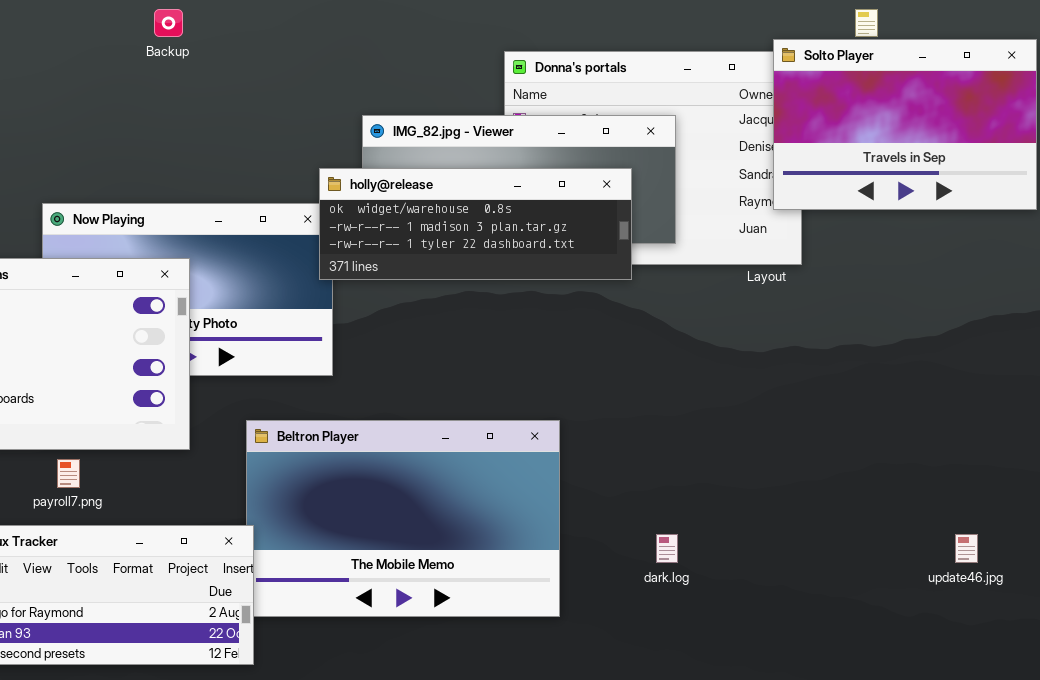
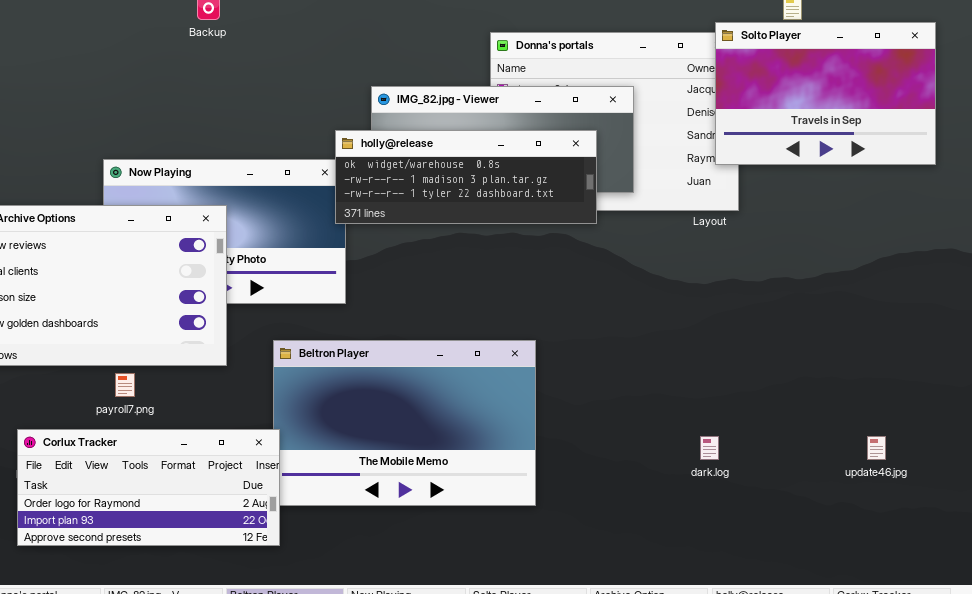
dark.log: [656,534,678,563] -> [700,436,719,460], moved

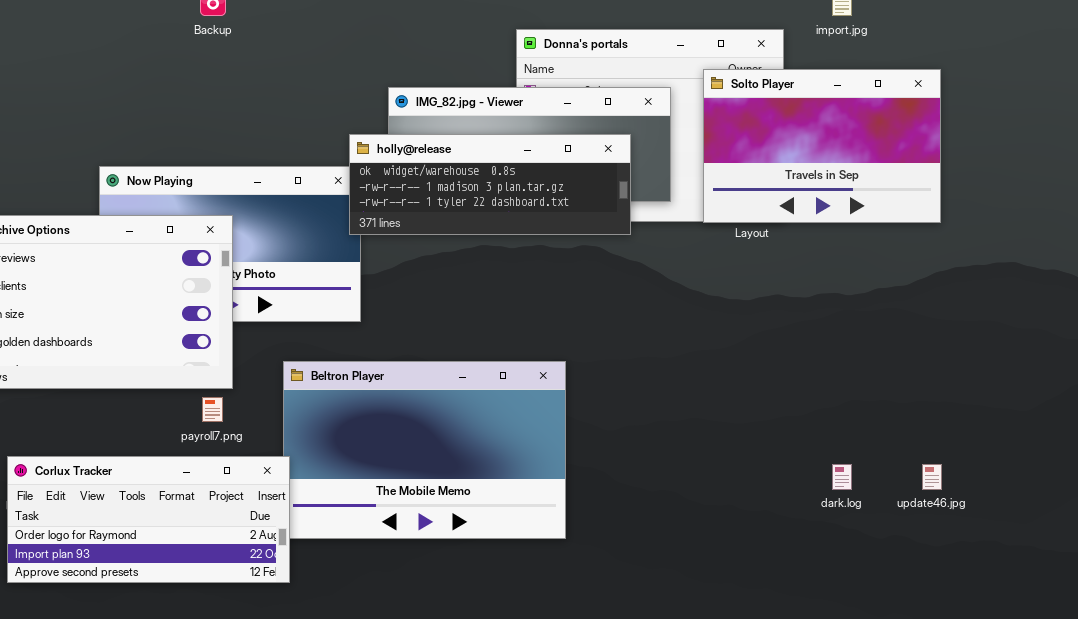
Solto Player: [715,22,936,165] -> [703,69,941,223], moved
payroll7.png: [115,373,135,397] -> [202,397,223,422], moved
dark.log: [700,436,719,460] -> [832,464,852,490], moved

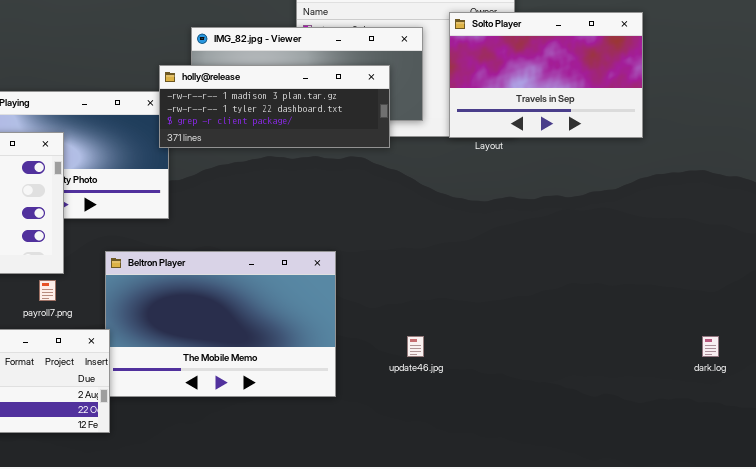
holly@release: [349,134,631,235] -> [159,65,390,148], scrolled down 1 row
dark.log: [832,464,852,490] -> [702,336,719,357], moved
update46.jpg: [922,464,942,490] -> [407,336,424,357], moved

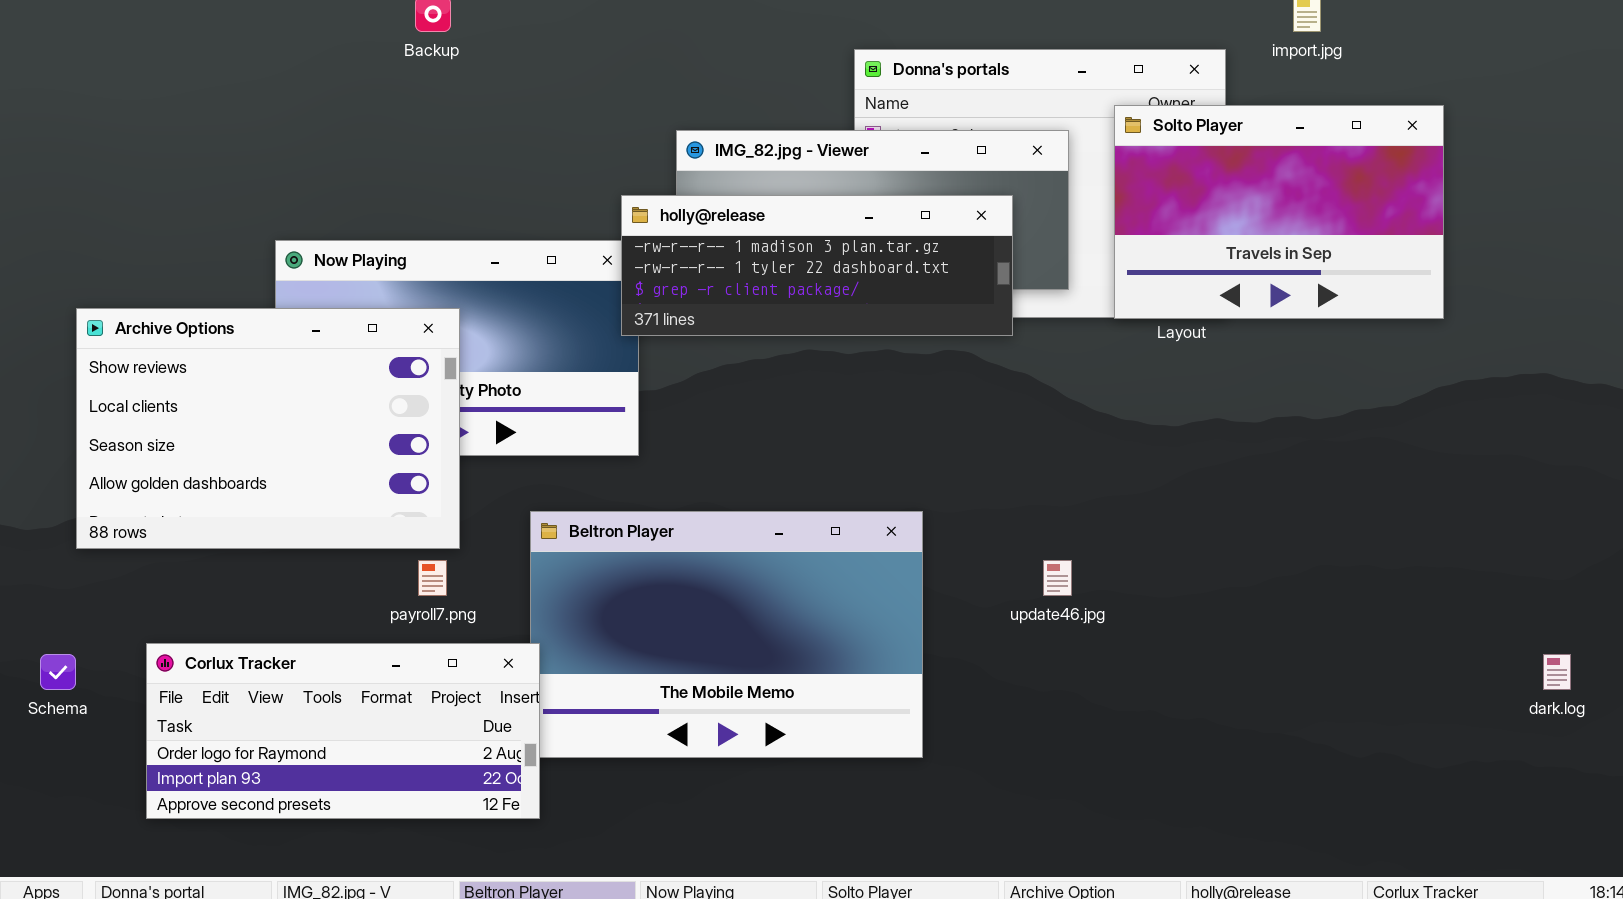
update46.jpg: [407,336,424,357] -> [1043,560,1072,596], moved

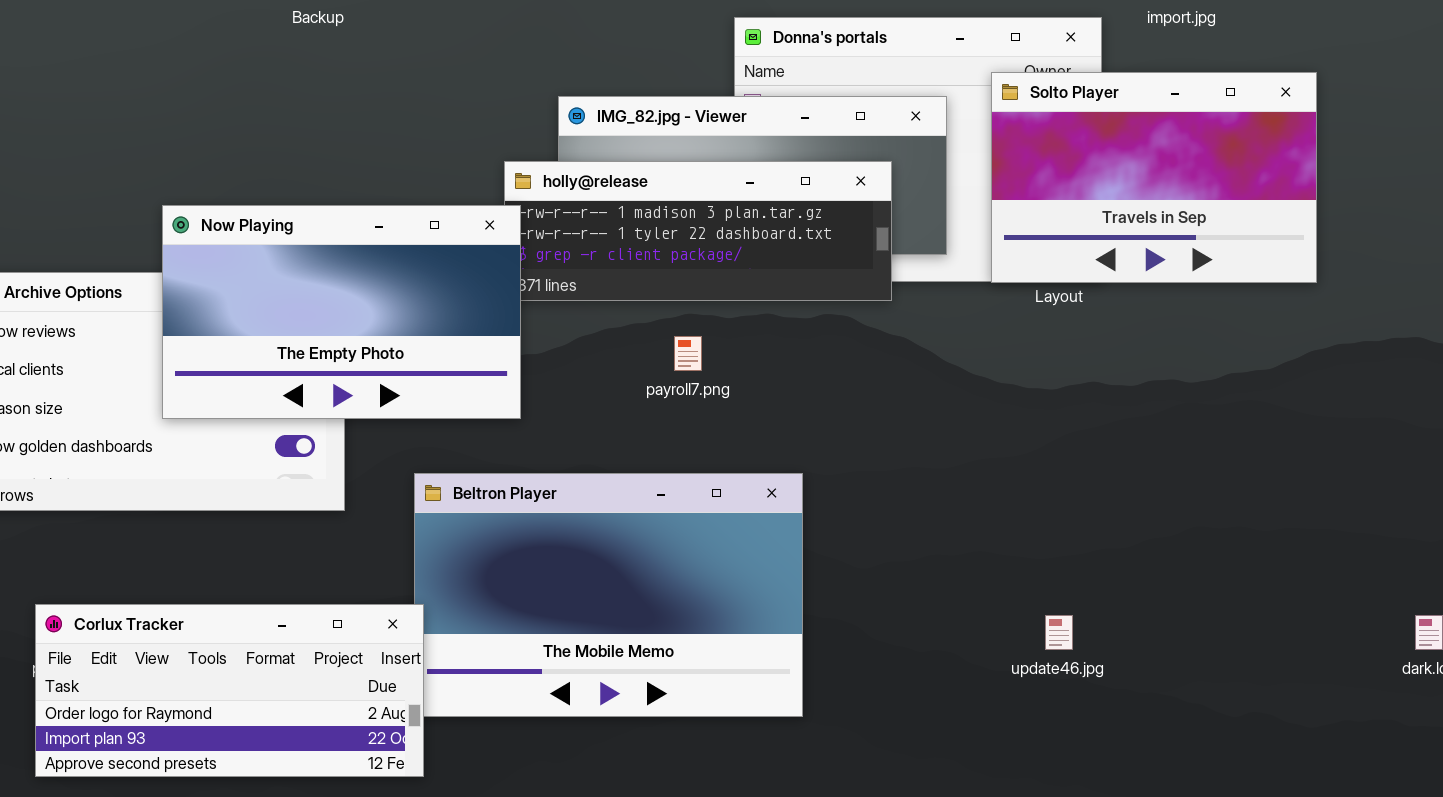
Now Playing: [275,240,639,456] -> [162,205,521,419], raised
payroll7.png: [418,560,447,596] -> [674,336,702,371], moved
update46.jpg: [1043,560,1072,596] -> [1045,615,1073,650], moved

